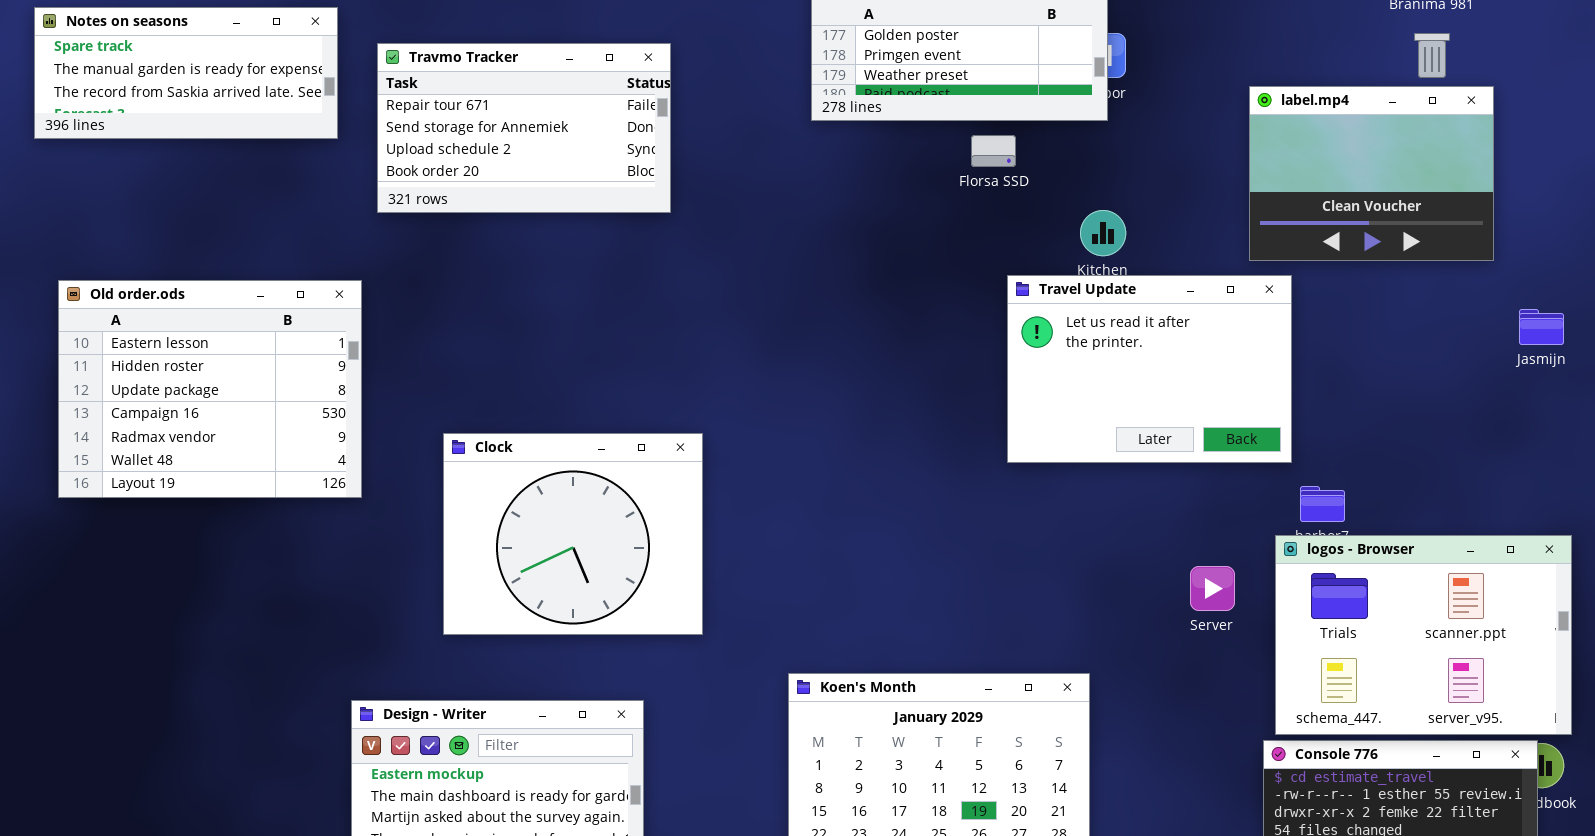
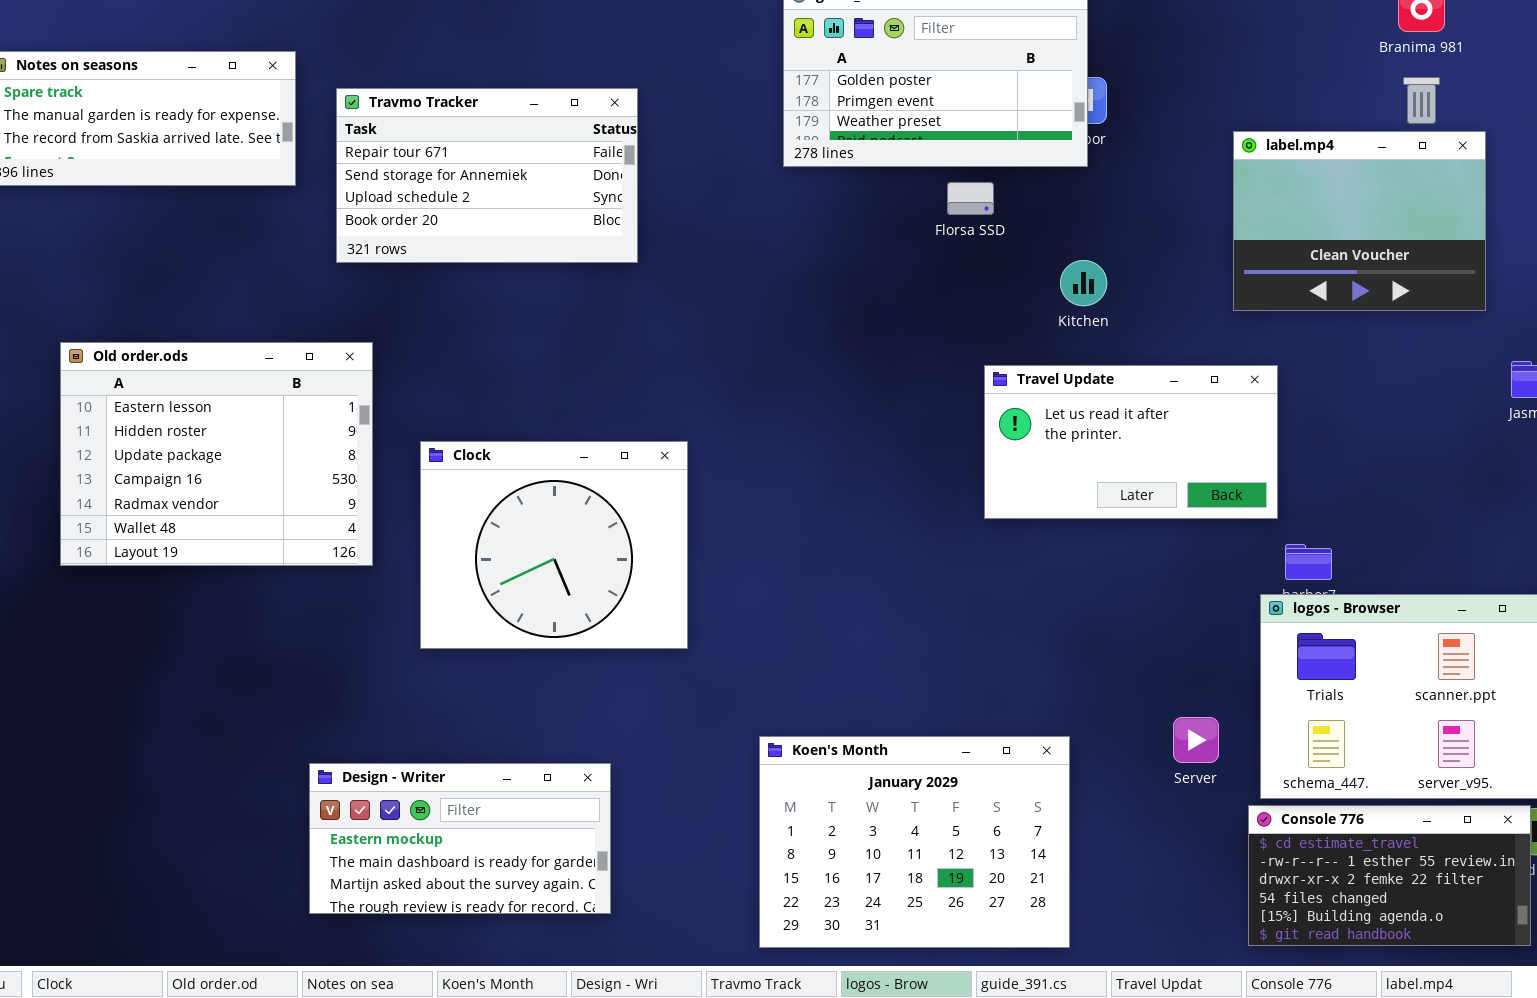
Travel Update: [1007,275,1292,463] -> [984,365,1278,519], resized
Old order.ods: [58,280,362,498] -> [60,342,373,566], moved
Clock: [443,433,703,635] -> [420,441,688,649], moved
Server: [1190,566,1235,611] -> [1173,717,1219,763], moved

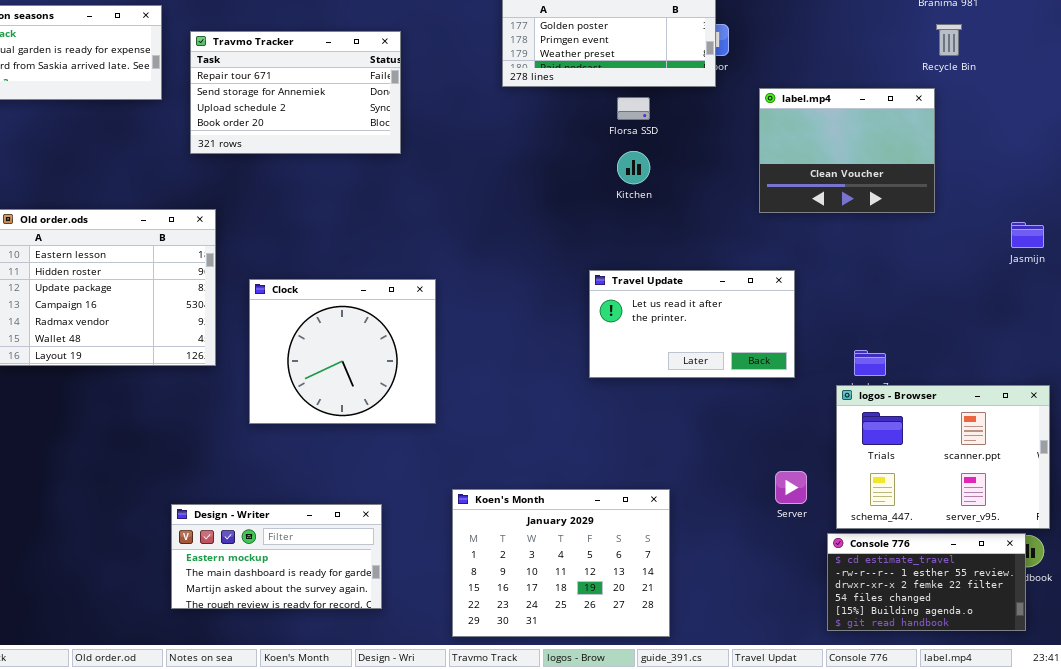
label.mp4: [1233,131,1486,311] -> [759,88,935,213], moved
Kitchen: [1060,260,1107,306] -> [617,151,650,184], moved
Travel Update: [984,365,1278,519] -> [589,270,795,378], moved
Koen's Month: [759,736,1070,948] -> [452,489,670,637], moved

